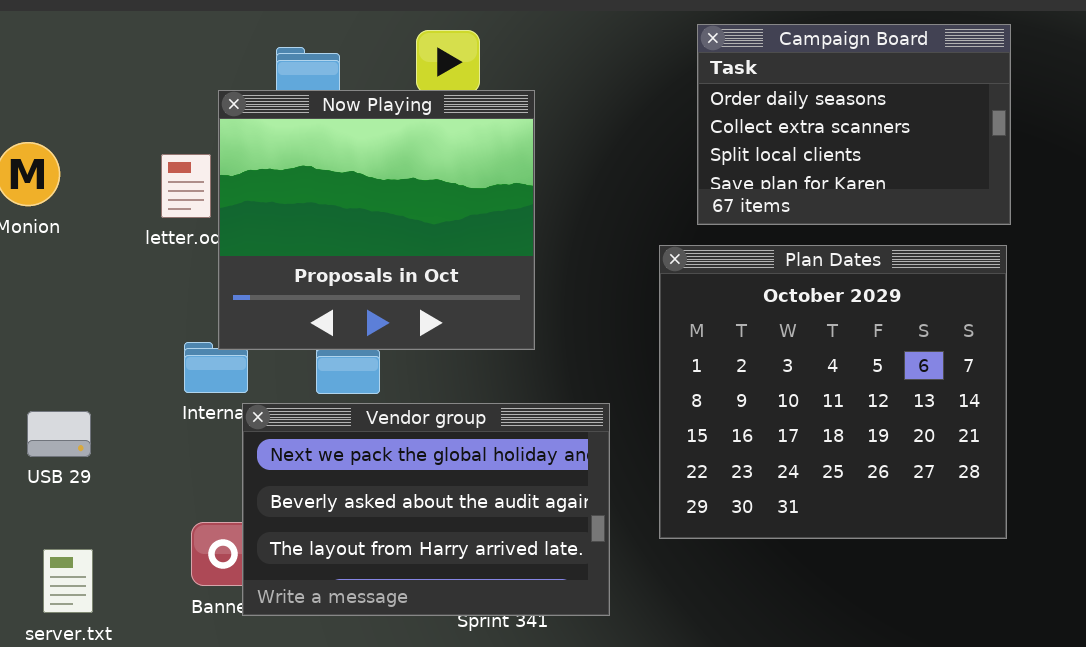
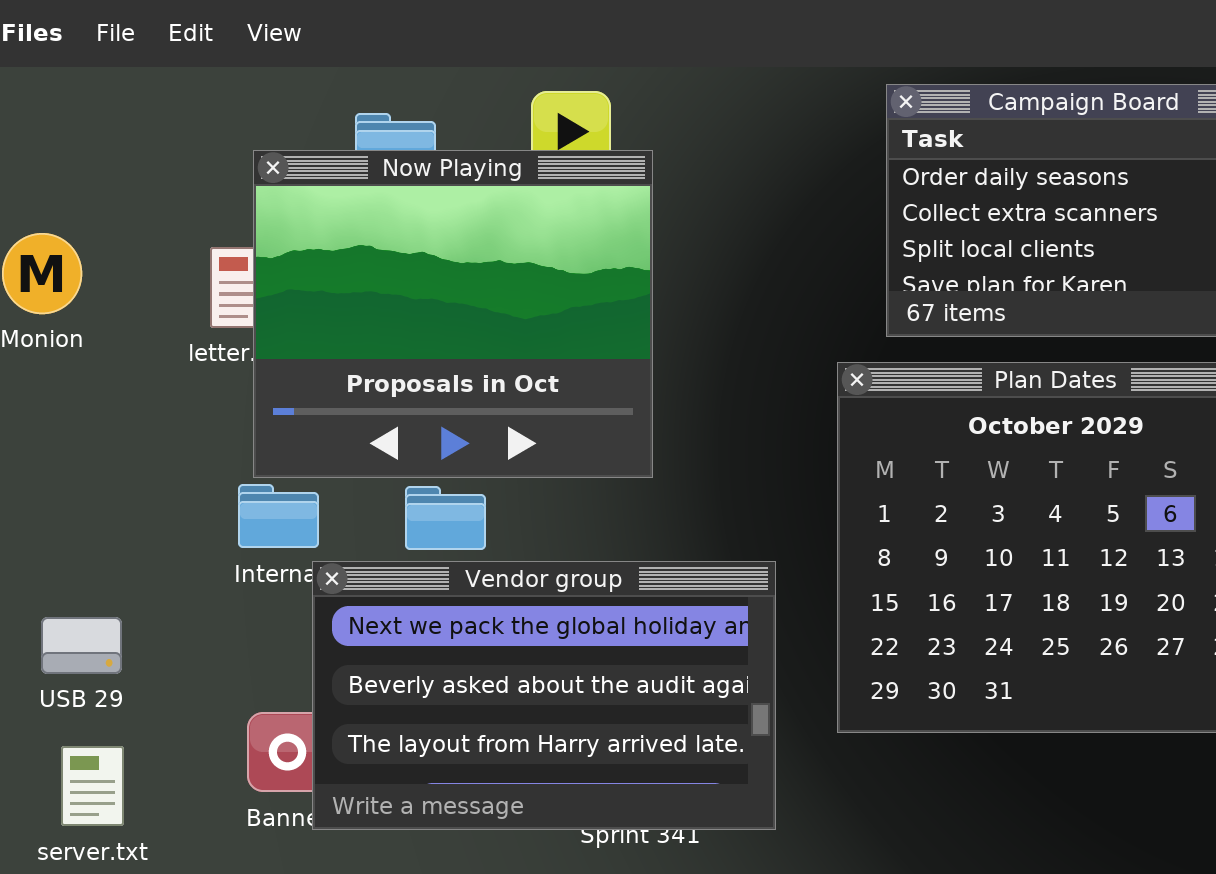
Now Playing: [218,90,535,350] -> [253,150,653,478], moved
USB 29: [27,411,91,457] -> [41,617,122,674], moved

